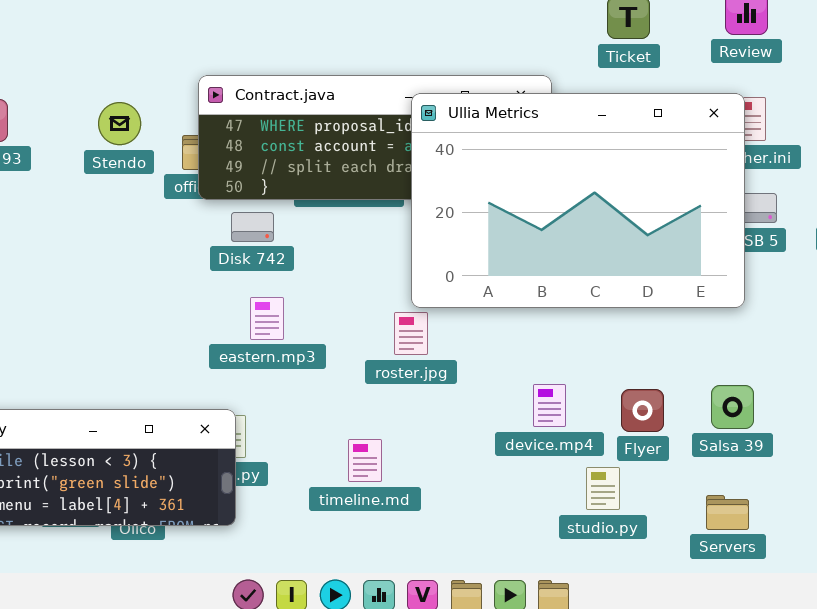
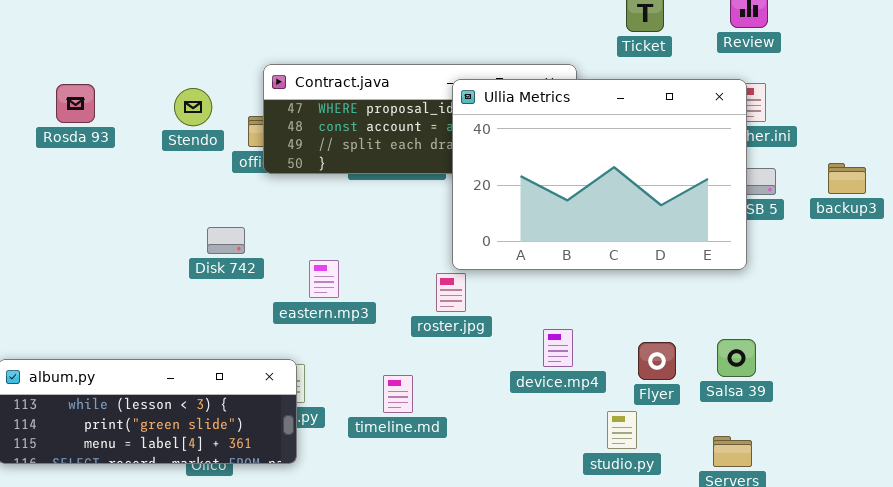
Disk 742: [231,212,274,242] -> [207,227,245,254], moved
device.mp4: [533,384,566,427] -> [543,329,573,367], moved
timeline.md: [348,439,382,482] -> [383,375,413,413], moved

